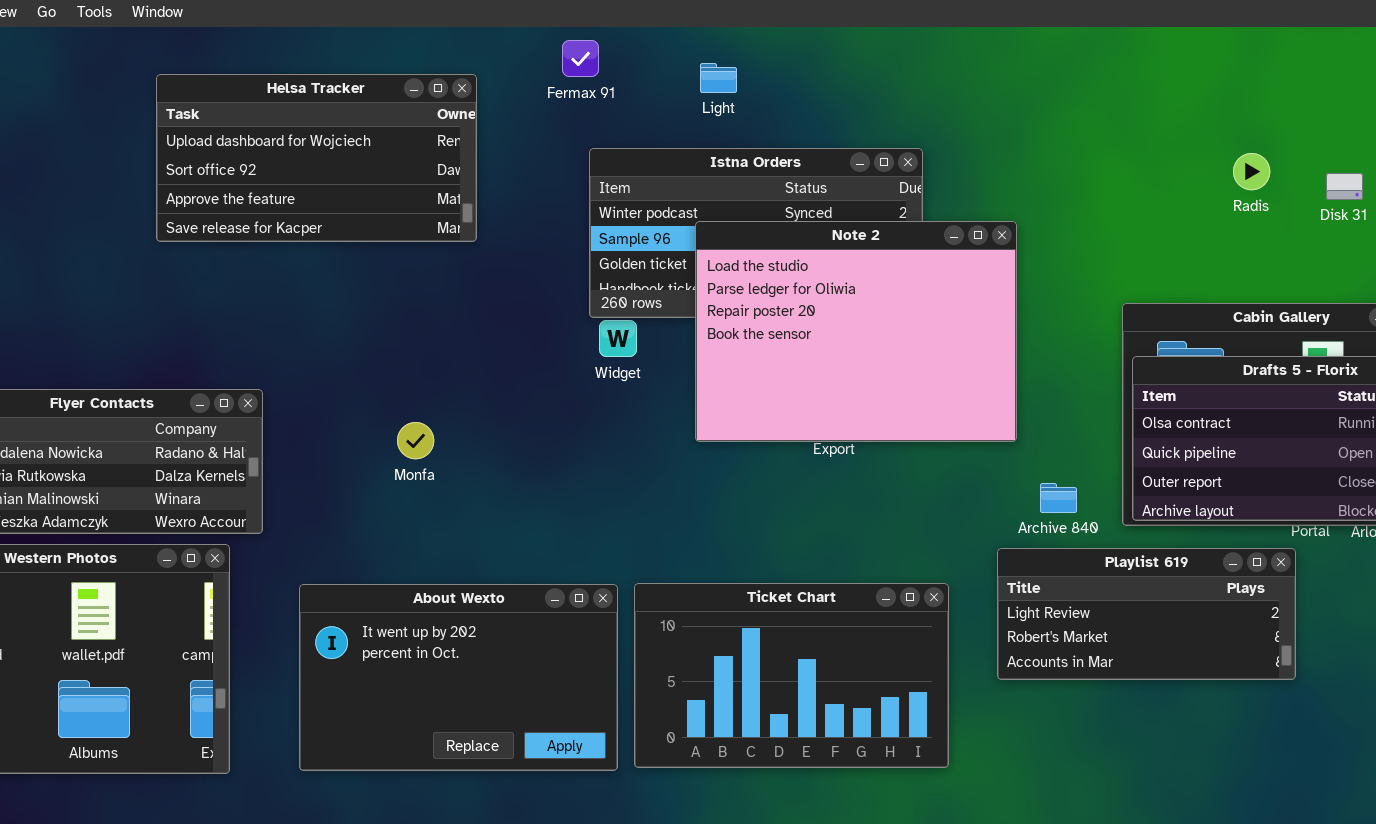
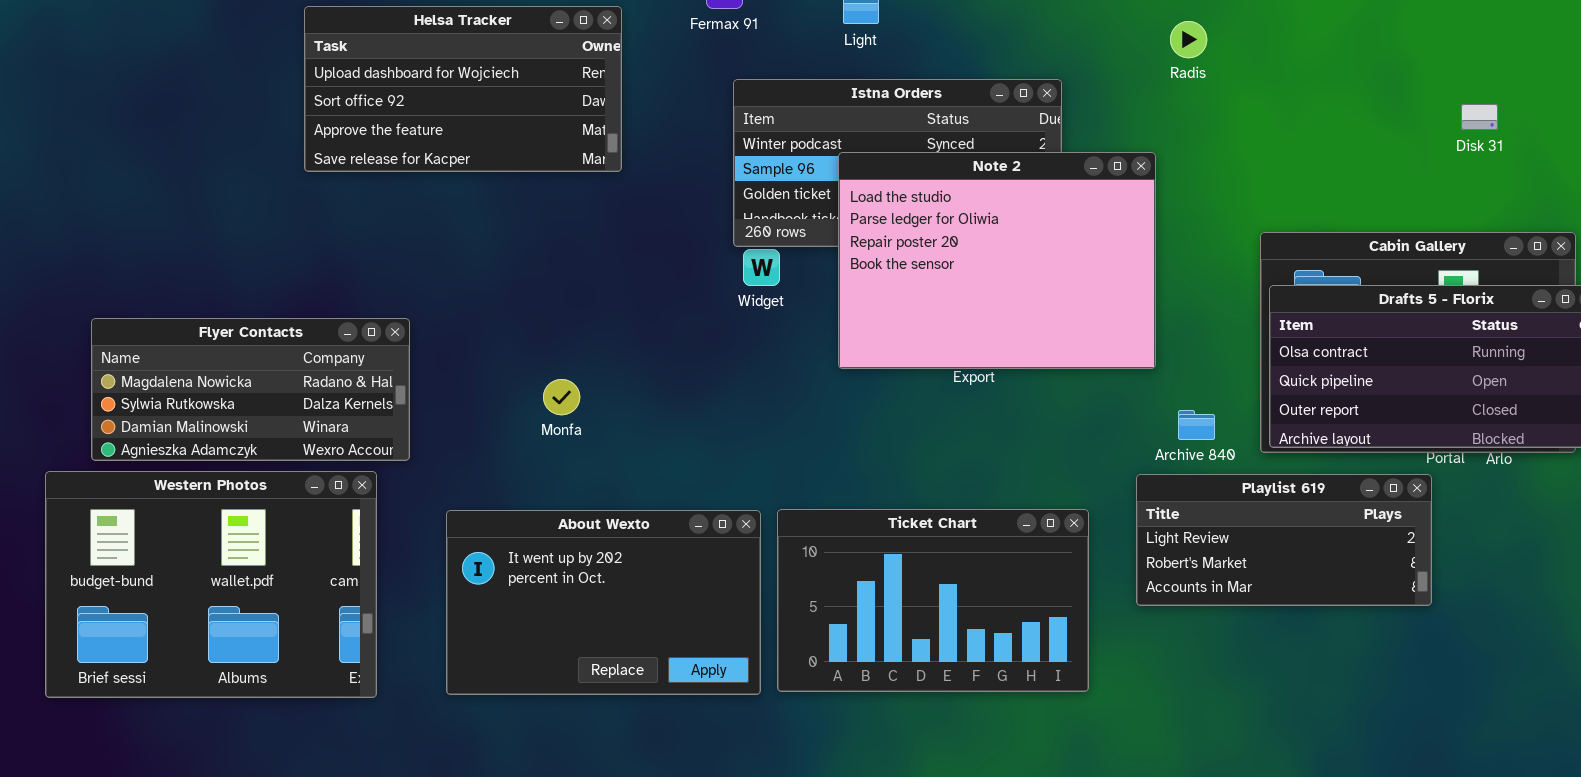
Radis: [1233,153,1270,190] -> [1170,21,1207,58], moved
Monfa: [397,422,434,459] -> [543,379,580,415], moved

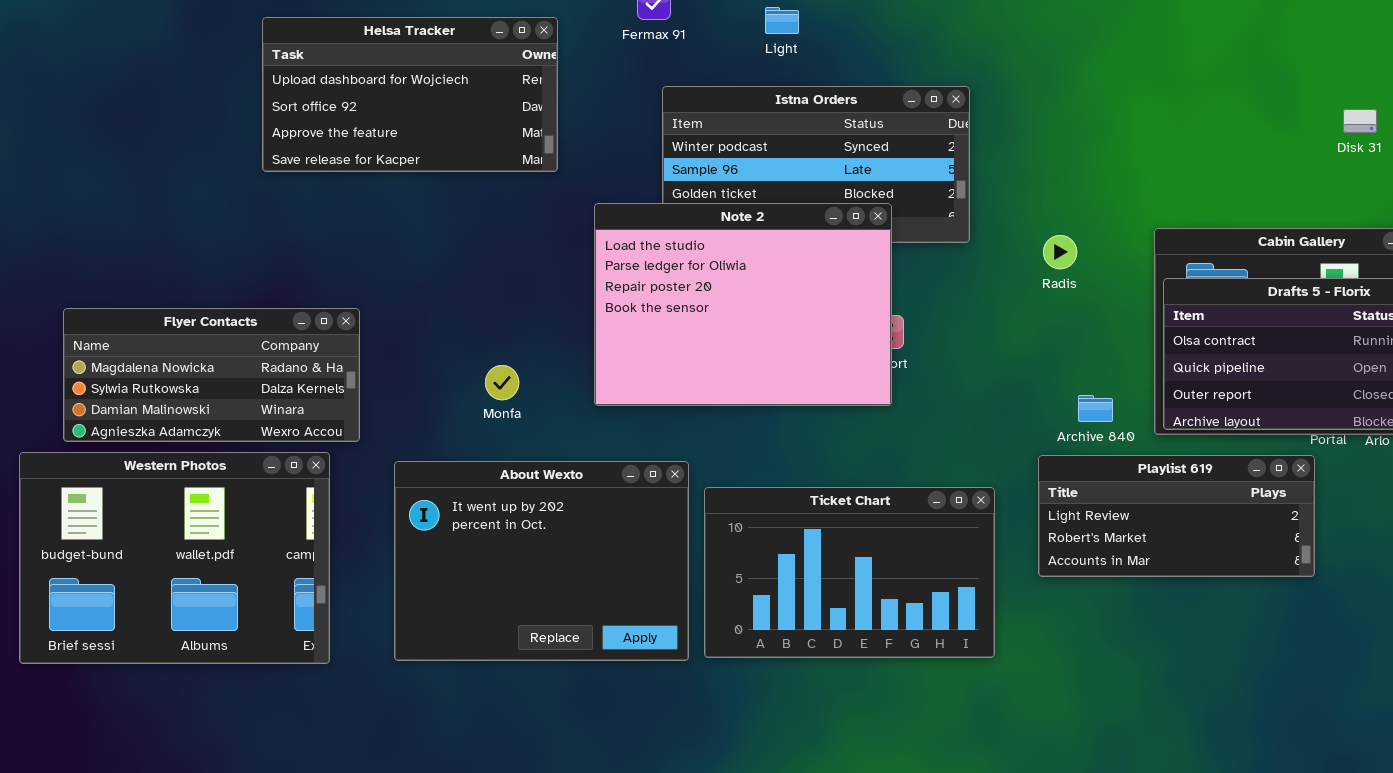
Radis: [1170,21,1207,58] -> [1043,235,1077,269], moved
Note 2: [838,152,1156,369] -> [594,203,892,406], moved
About Wexto: [446,510,761,695] -> [394,461,689,661], resized

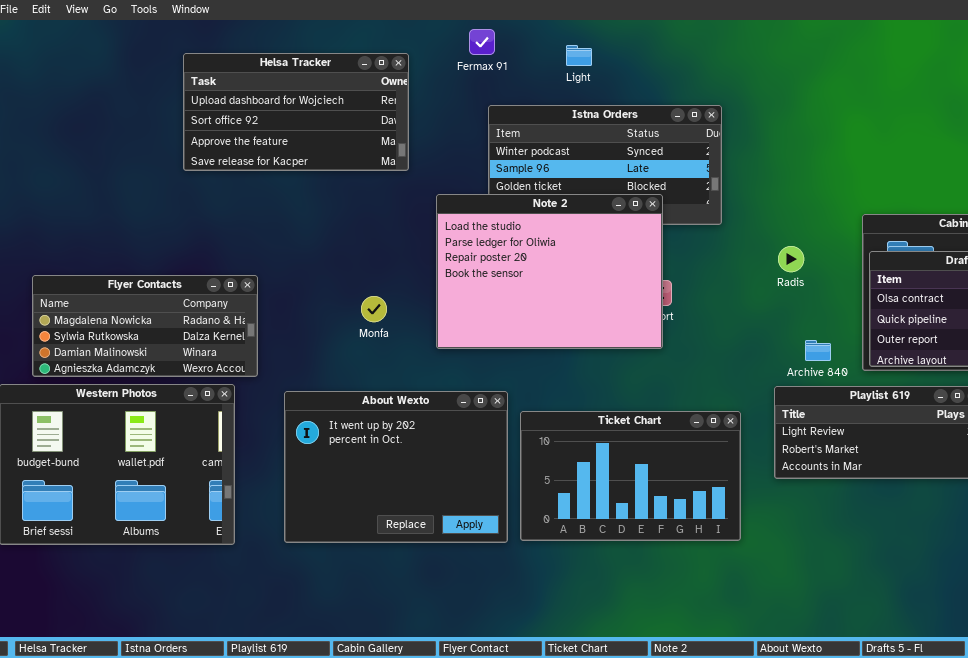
Radis: [1043,235,1077,269] -> [778,246,804,272], moved
Monfa: [485,365,519,400] -> [361,296,387,322], moved

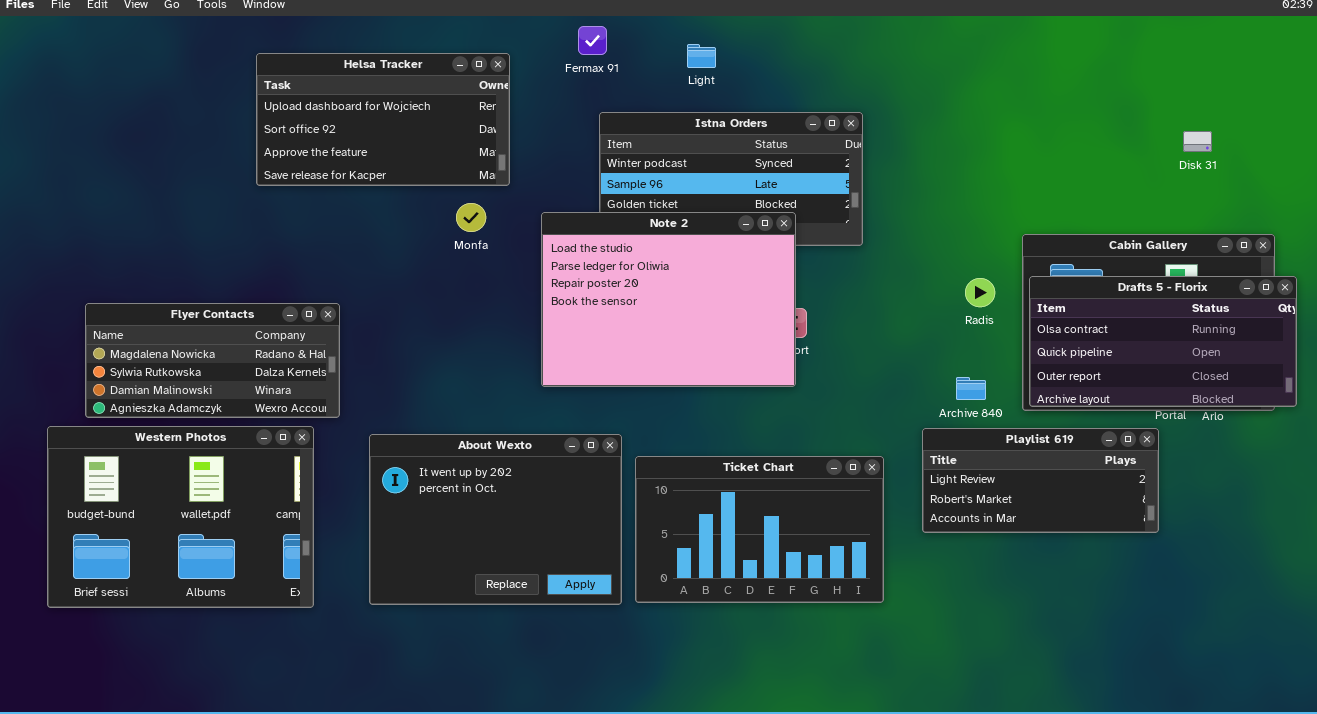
Radis: [778,246,804,272] -> [965,278,995,307], moved
Monfa: [361,296,387,322] -> [456,203,486,232], moved

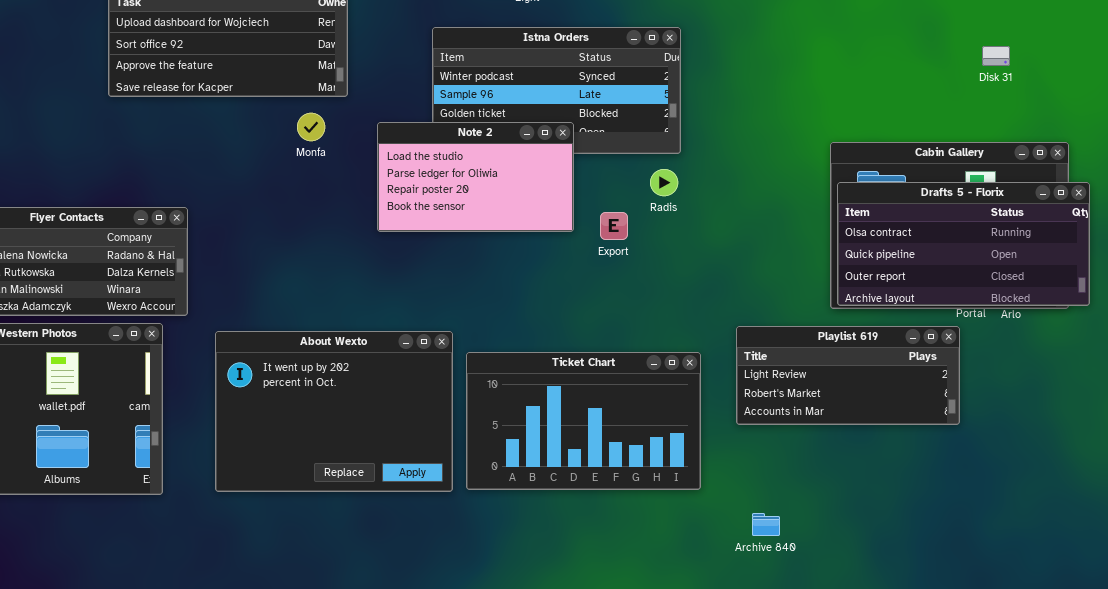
Note 2: [541,212,796,387] -> [377,122,574,232], resized
Radis: [965,278,995,307] -> [650,169,678,196], moved
Archive 840: [956,377,986,400] -> [752,513,780,536], moved

